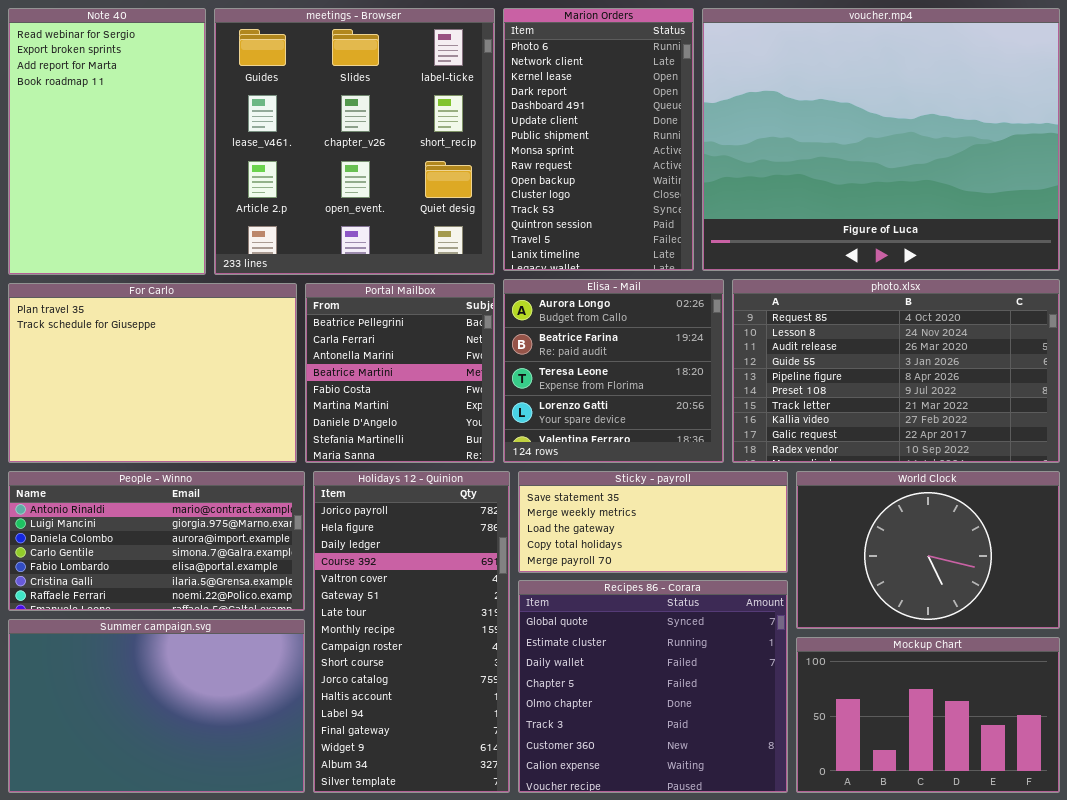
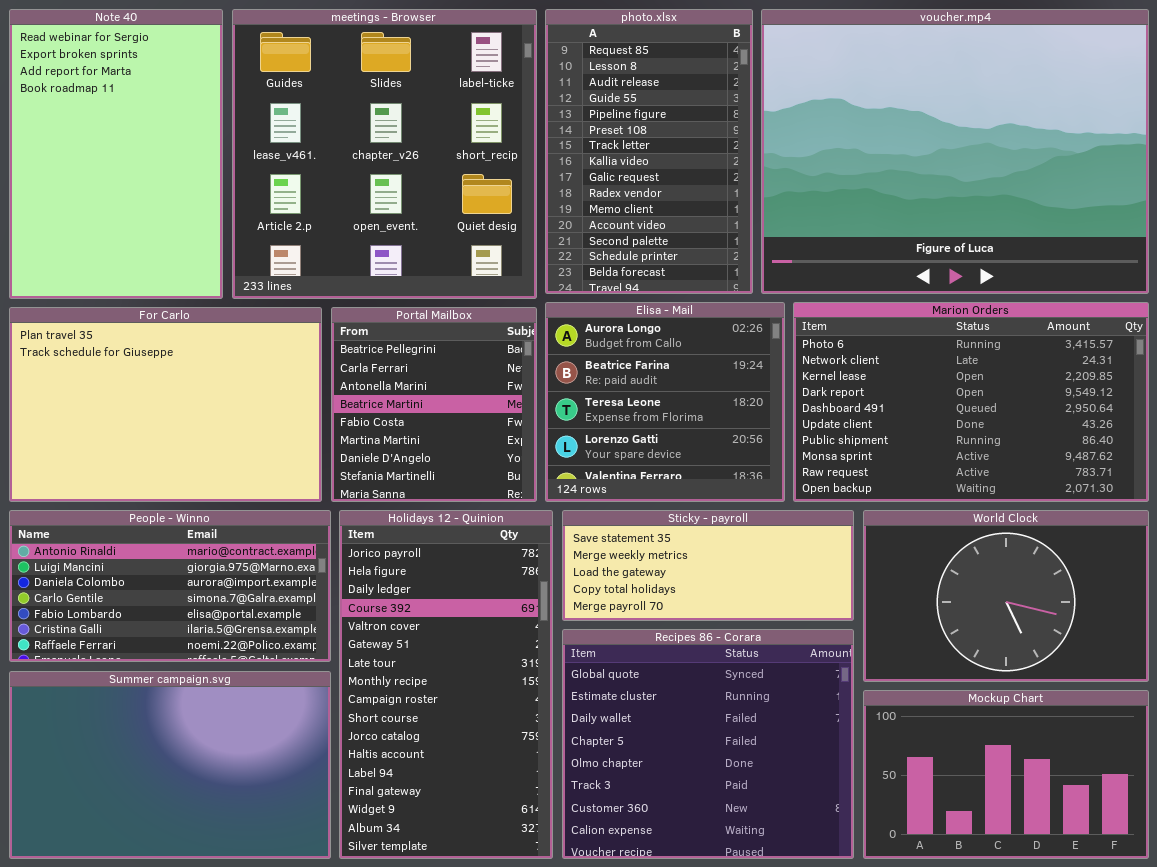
Marion Orders: [503,8,694,271] -> [793,302,1149,502], moved, resized
photo.xlsx: [732,279,1060,463] -> [545,9,753,294], moved, resized

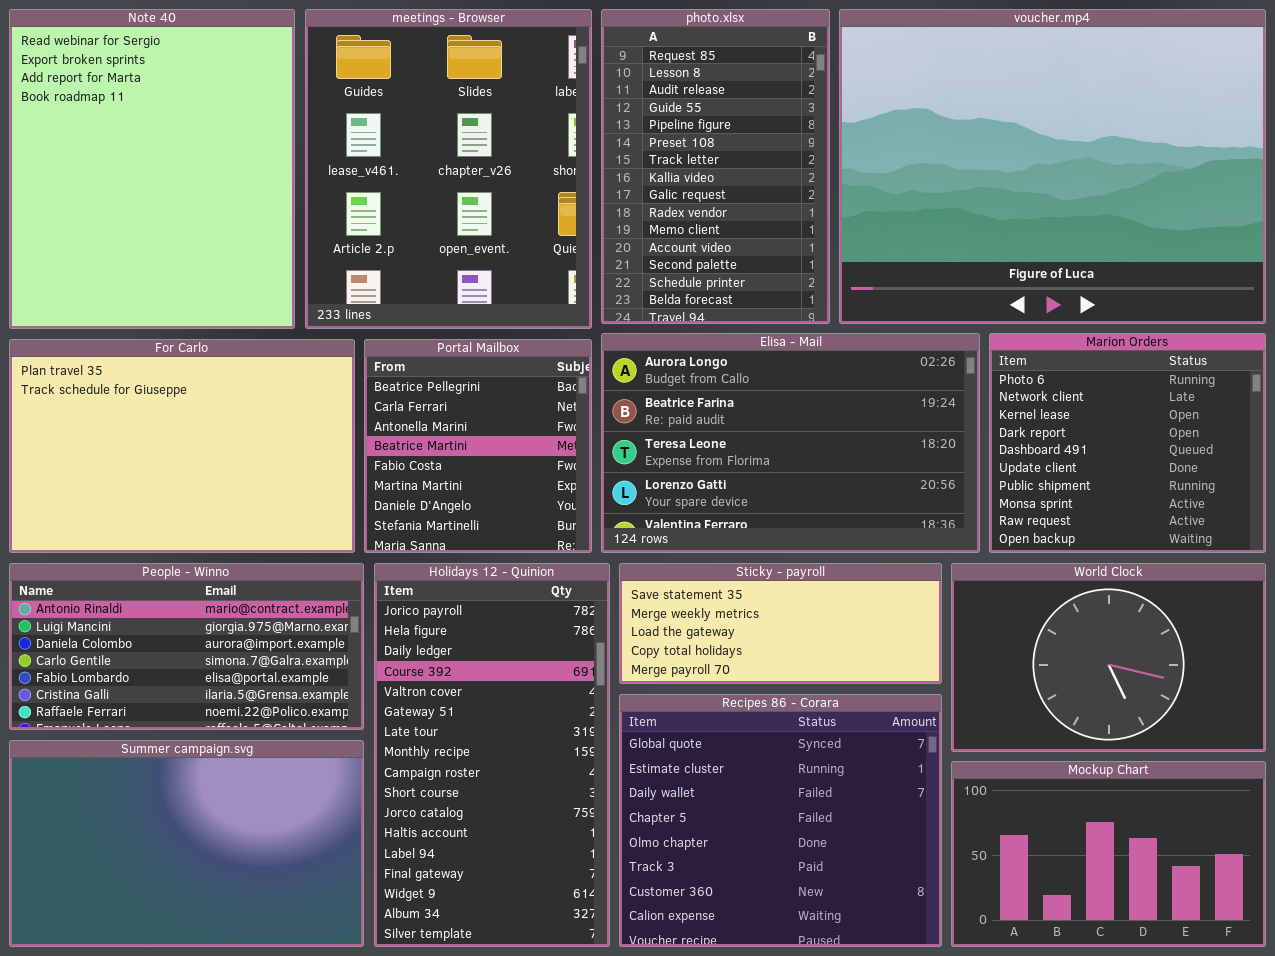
Note 40: [9,9,223,299] -> [9,9,295,329], resized
meetings - Browser: [232,9,537,299] -> [305,9,592,329], resized
Elisa - Mail: [545,302,785,502] -> [601,333,980,553], resized
Marion Orders: [793,302,1149,502] -> [989,333,1266,553], resized

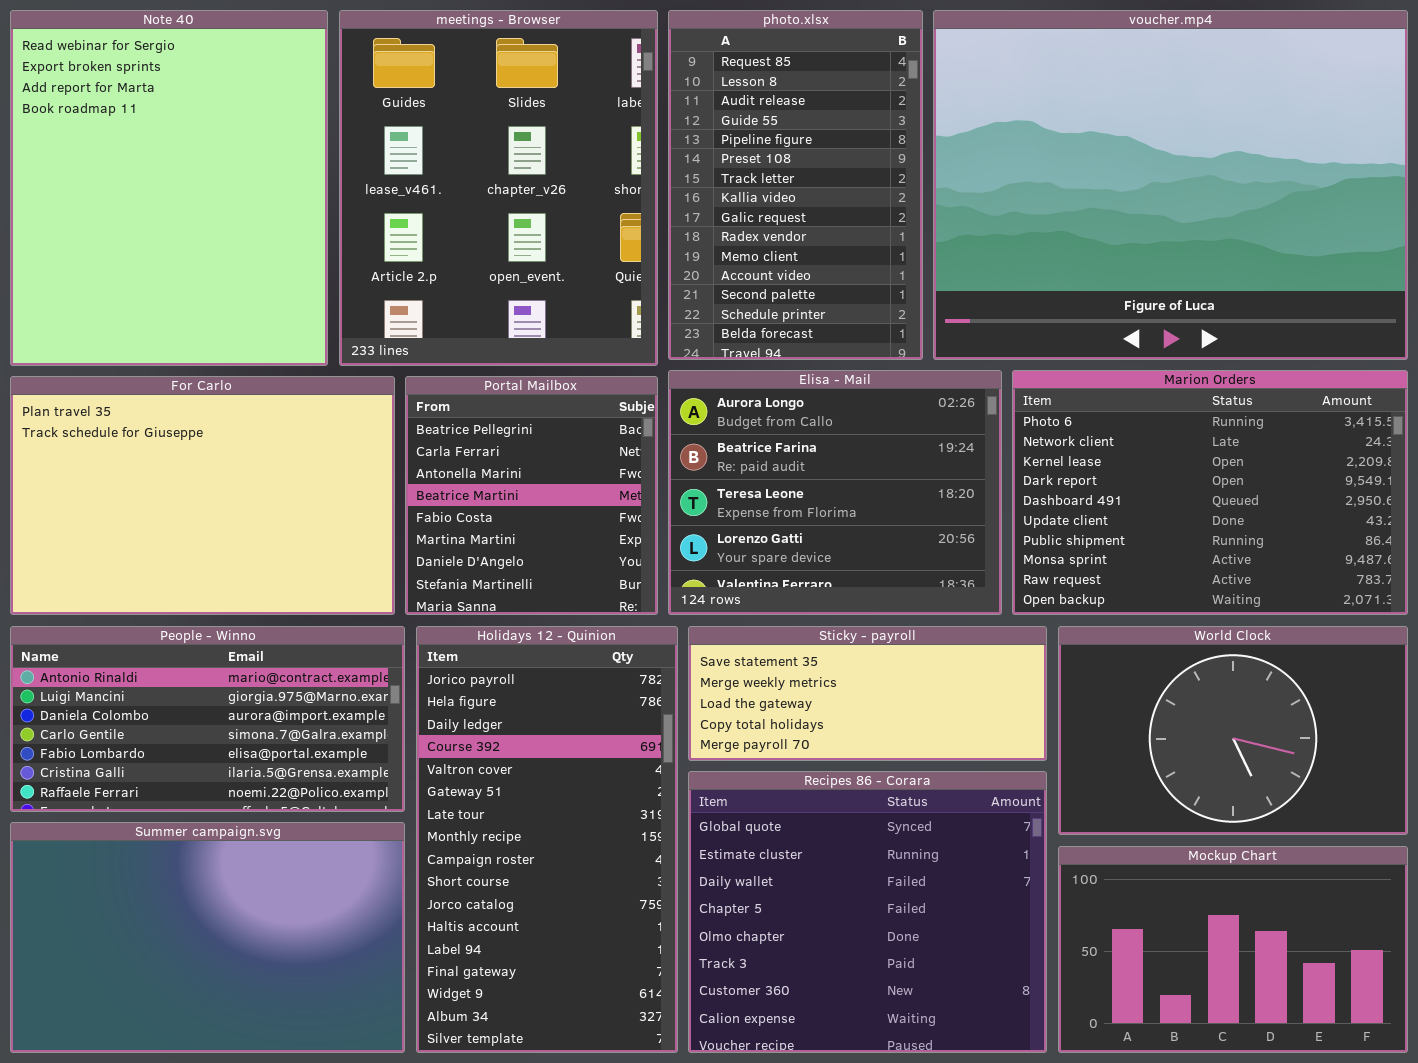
Elisa - Mail: [601,333,980,553] -> [668,370,1002,615], resized
Marion Orders: [989,333,1266,553] -> [1012,370,1408,615], resized

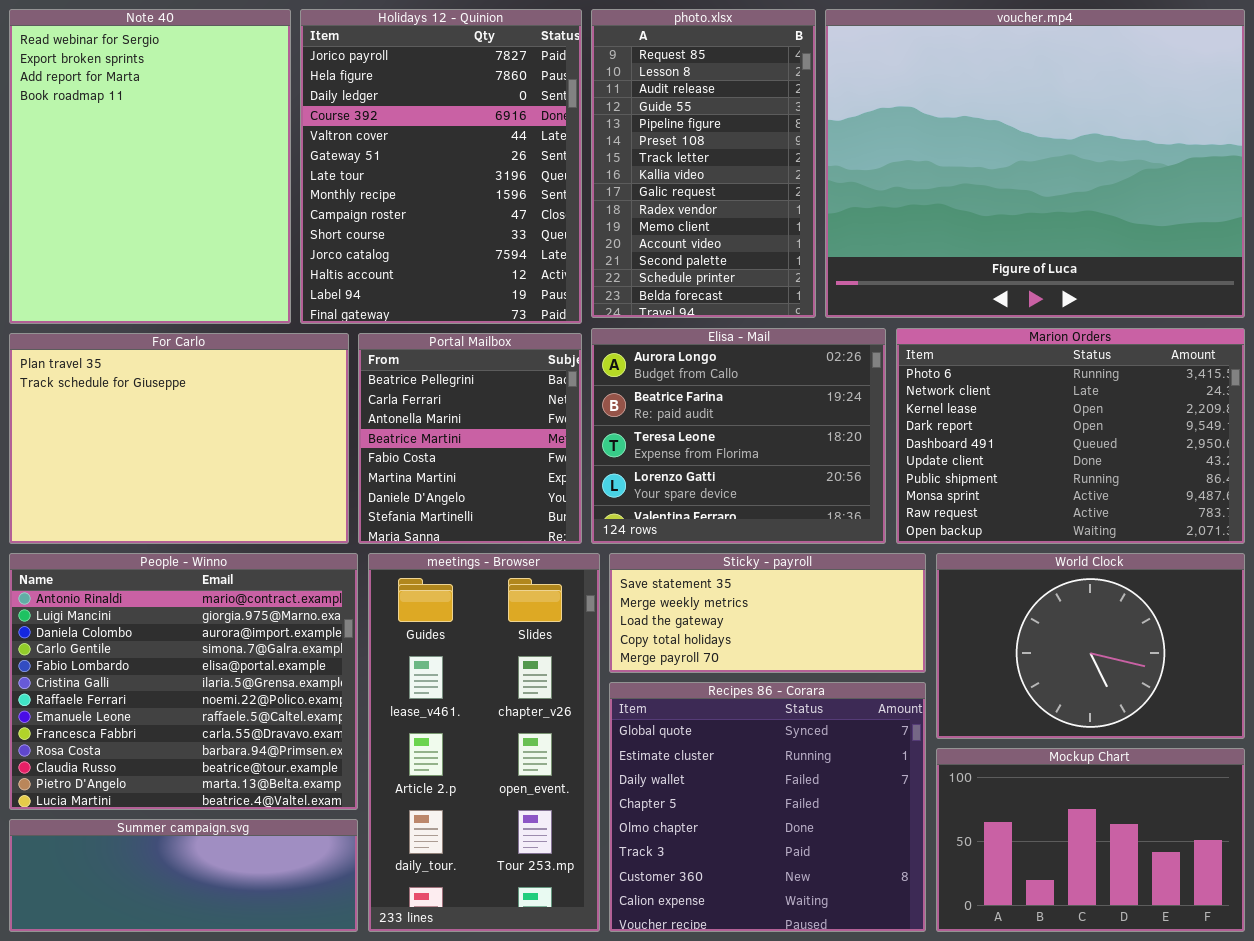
meetings - Browser: [339,10,658,366] -> [368,553,600,932], moved, resized
People - Winno: [10,626,405,812] -> [9,553,358,810], resized
Holidays 12 - Quinion: [416,626,678,1053] -> [300,9,582,324], moved, resized
Summer campaign.svg: [10,822,405,1053] -> [9,819,358,932], resized

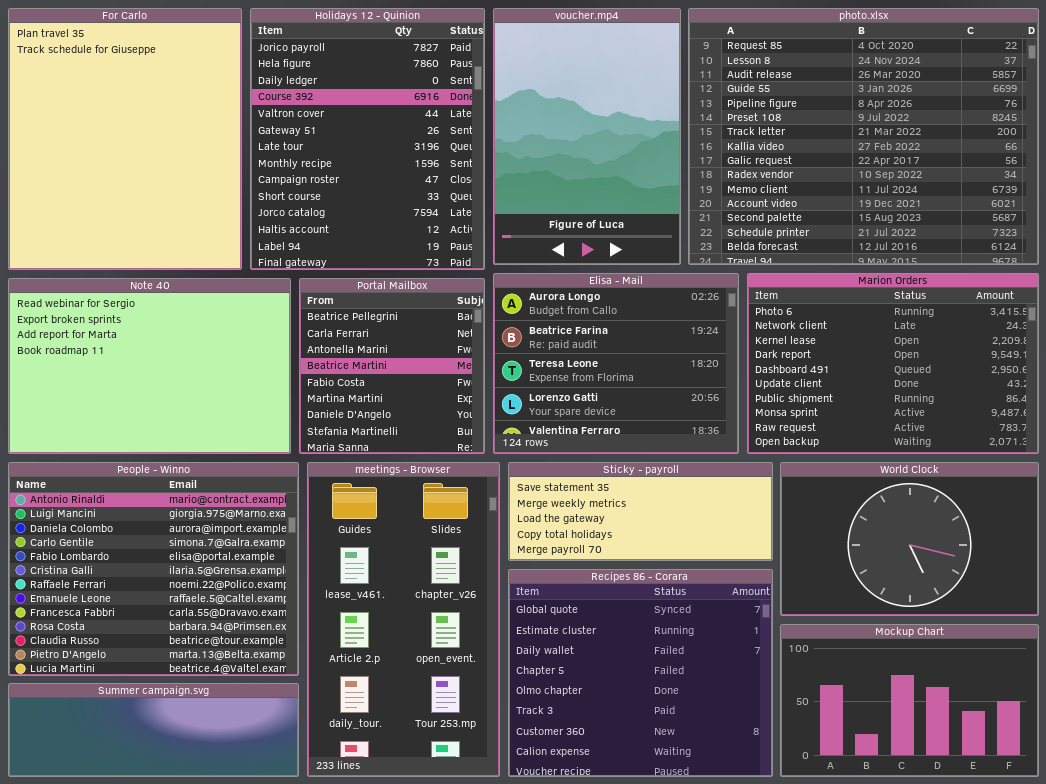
Note 40: [9,9,291,324] -> [8,278,291,454], moved, resized
photo.xlsx: [591,9,816,318] -> [688,8,1039,265], moved, resized
voucher.mp4: [825,9,1245,318] -> [493,8,681,265], moved, resized
For Carlo: [9,333,349,544] -> [8,8,242,270], moved, resized

